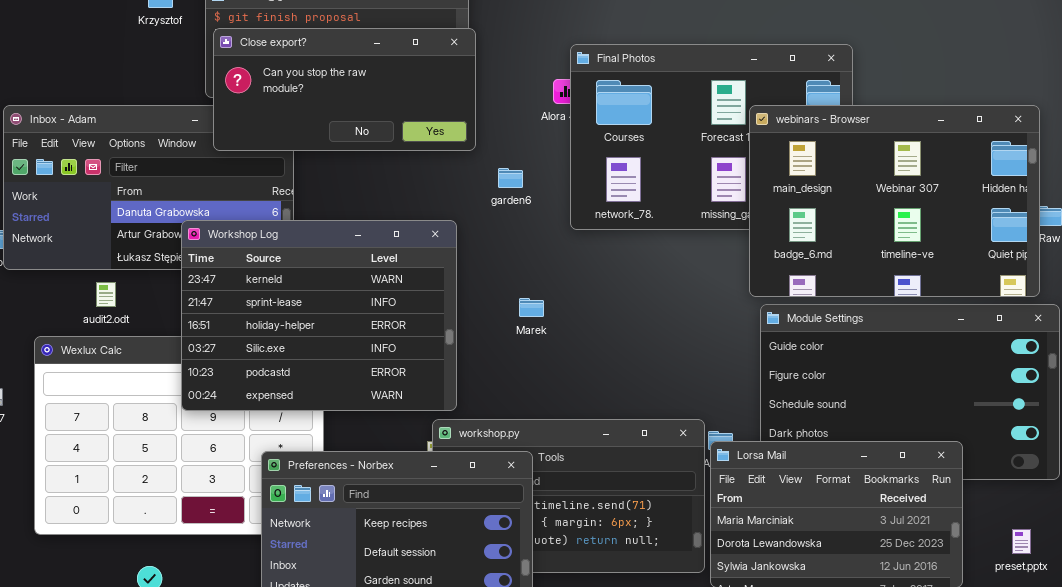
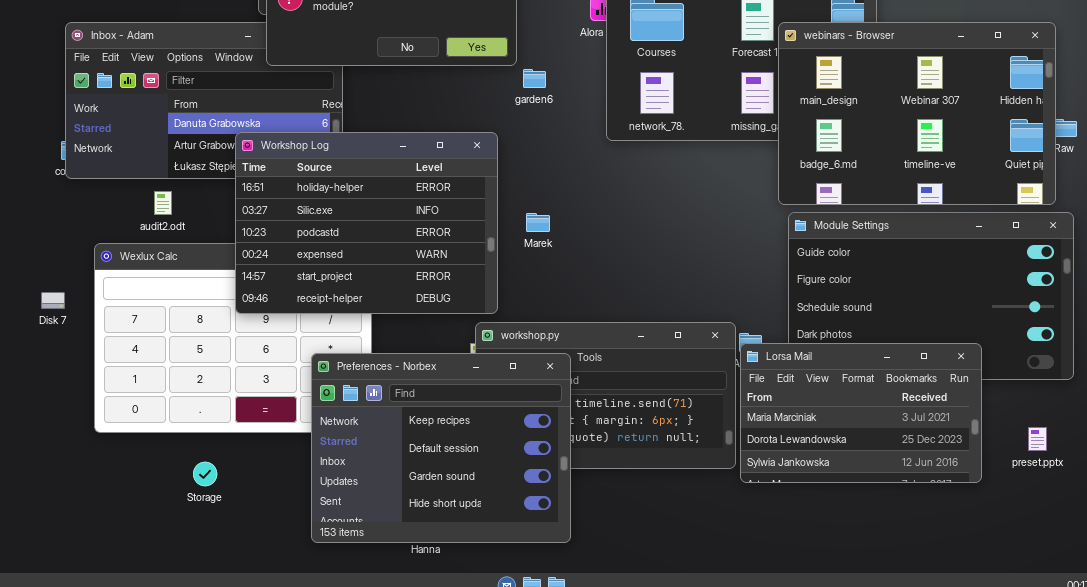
garden6: [498,168,523,188] -> [523,69,546,88], moved
Workshop Log: [181,220,457,411] -> [235,132,498,314], scrolled down 2 rows
Marek: [519,298,544,317] -> [526,213,550,232], moved

